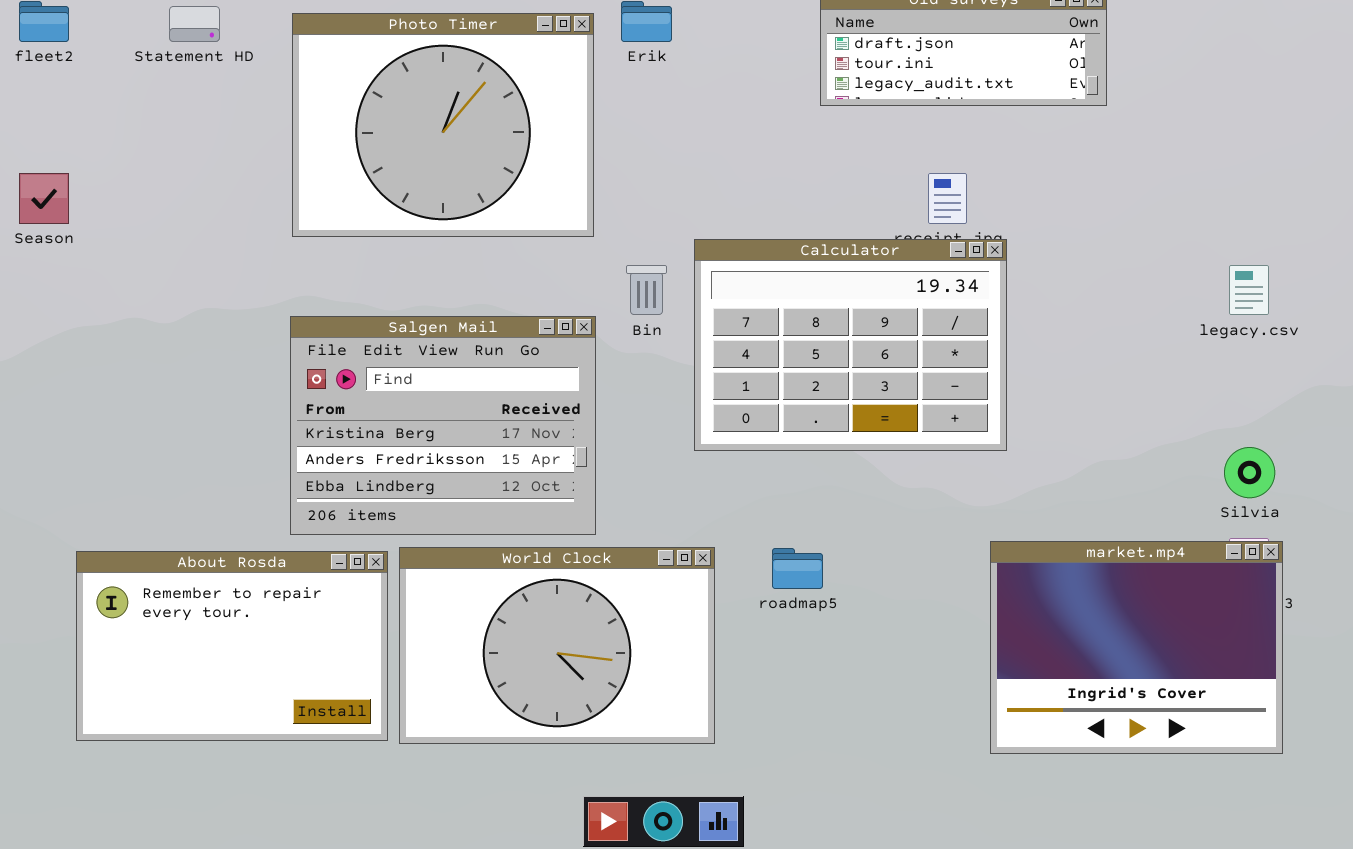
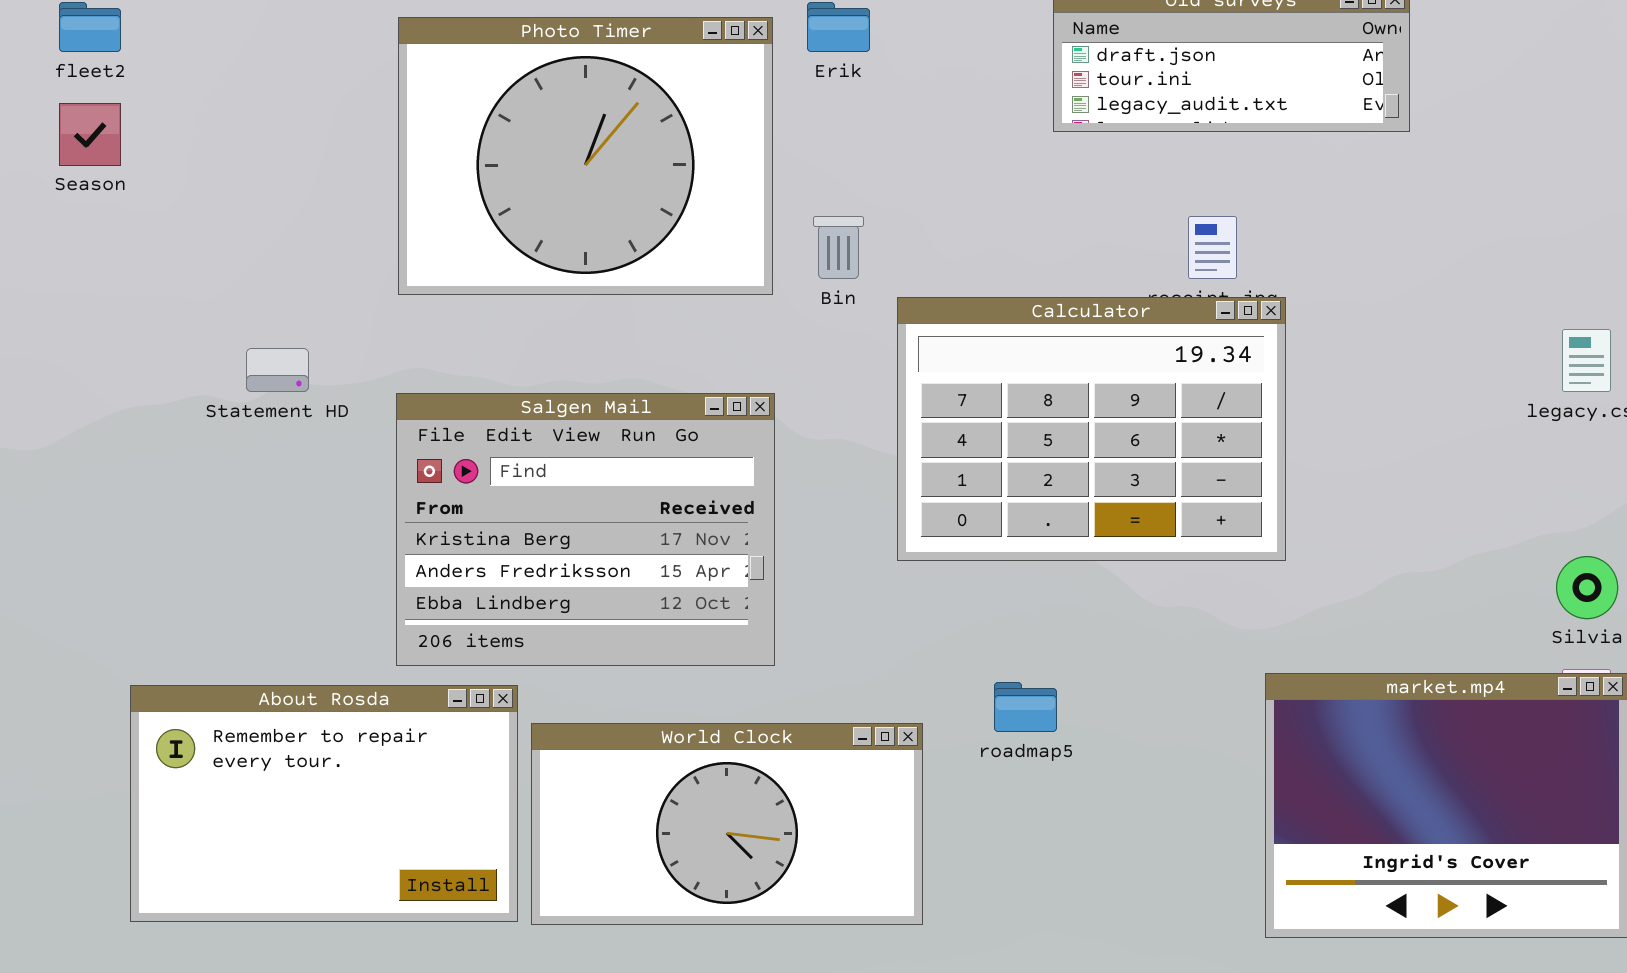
Statement HD: [169,6,220,42] -> [246,348,309,392], moved
Season: [19,173,69,224] -> [59,103,121,166], moved
Bin: [626,265,667,315] -> [813,216,864,279], moved
World Clock: [399,547,715,744] -> [531,723,923,925], resized

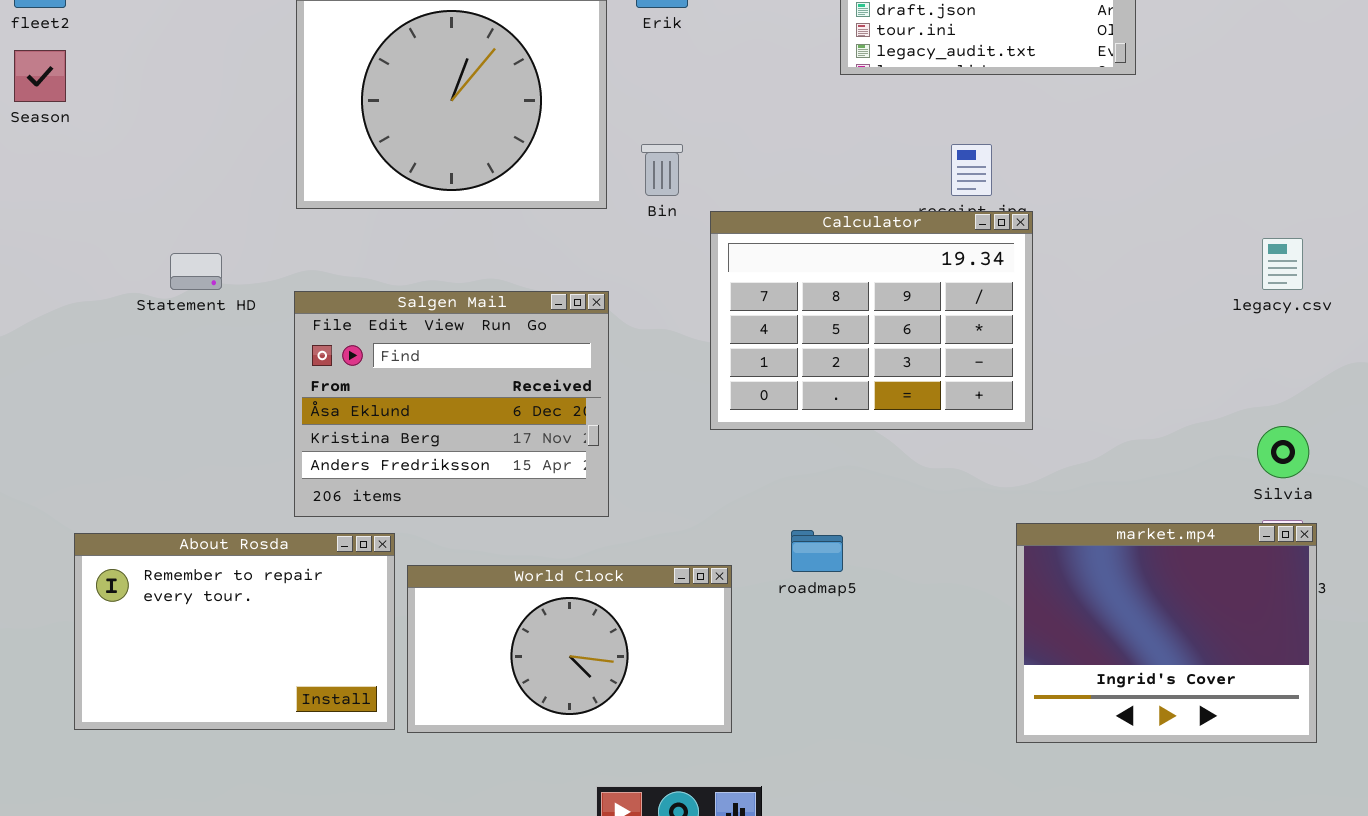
Salgen Mail: [396,393,775,666] -> [294,291,609,517], scrolled up 1 row

